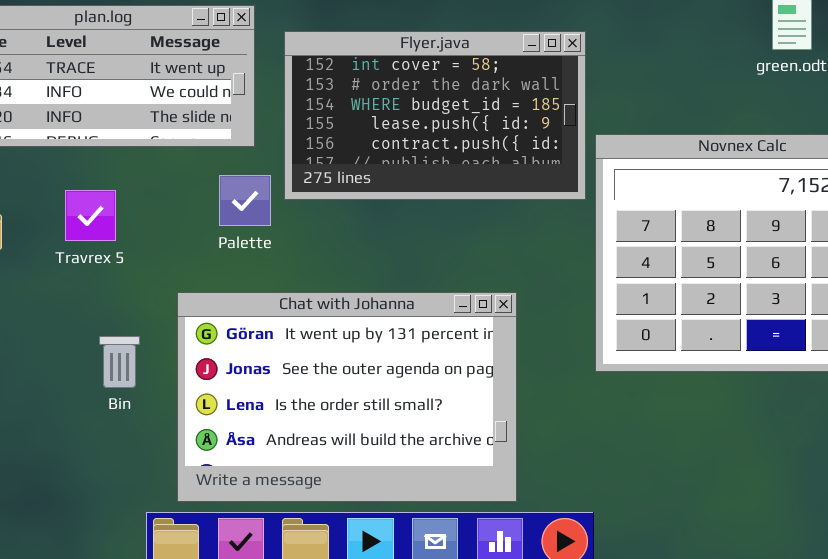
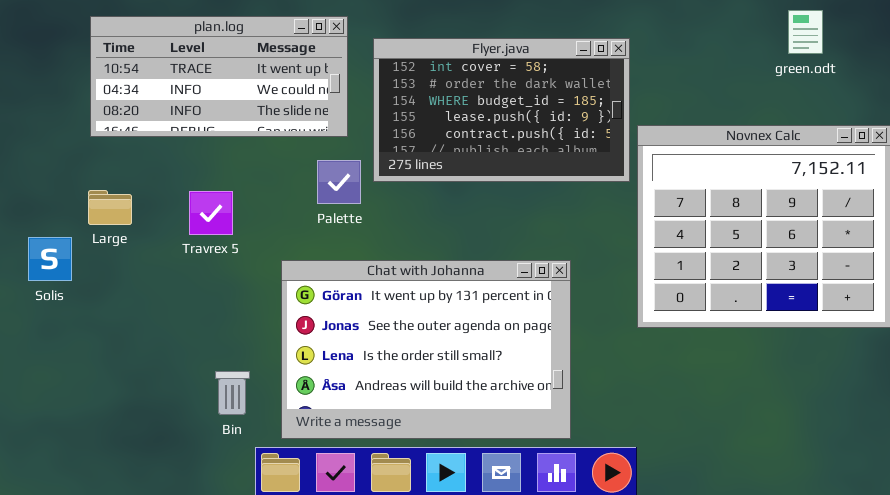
Travrex 5: [65,190,116,241] -> [189,191,233,235], moved
Bin: [99,336,140,388] -> [215,371,250,415], moved

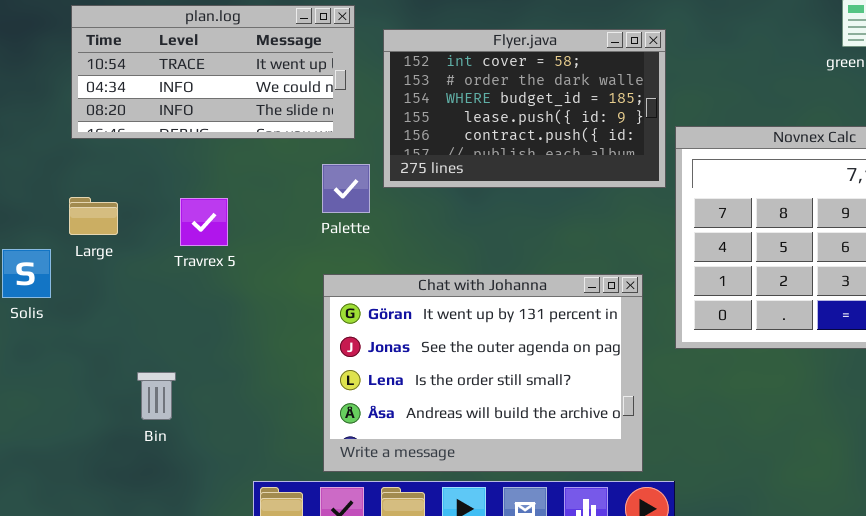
Chat with Johanna: [281,260,571,439] -> [323,274,643,472], moved
Bin: [215,371,250,415] -> [137,372,176,420], moved

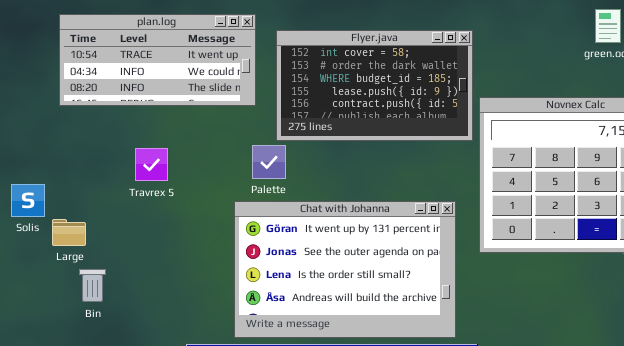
Palette: [322,164,370,213] -> [252,145,286,179], moved
Large: [69,197,118,235] -> [52,219,86,246], moved
Bin: [137,372,176,420] -> [79,269,106,302], moved

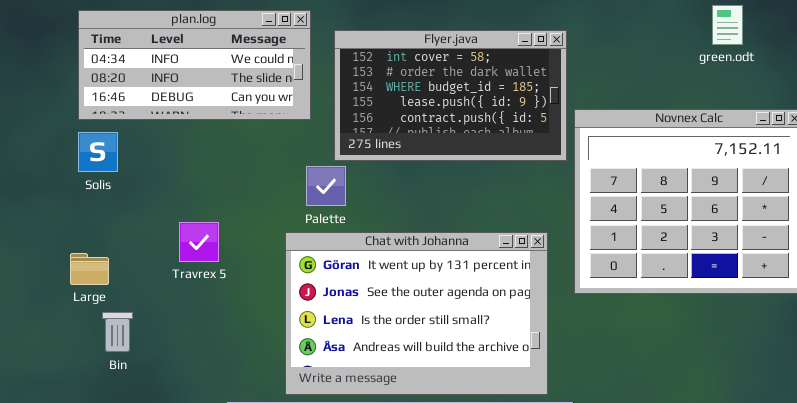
plan.log: [59,14,256,106] -> [78,10,311,120], scrolled down 1 row
Travrex 5: [135,148,168,181] -> [179,222,219,262], moved
Solis: [11,184,45,217] -> [78,132,118,172], moved

